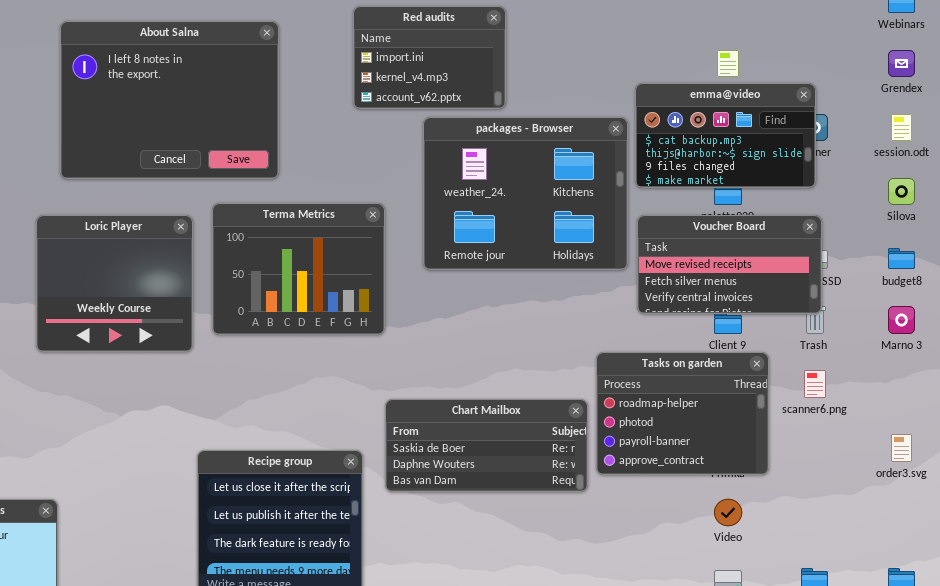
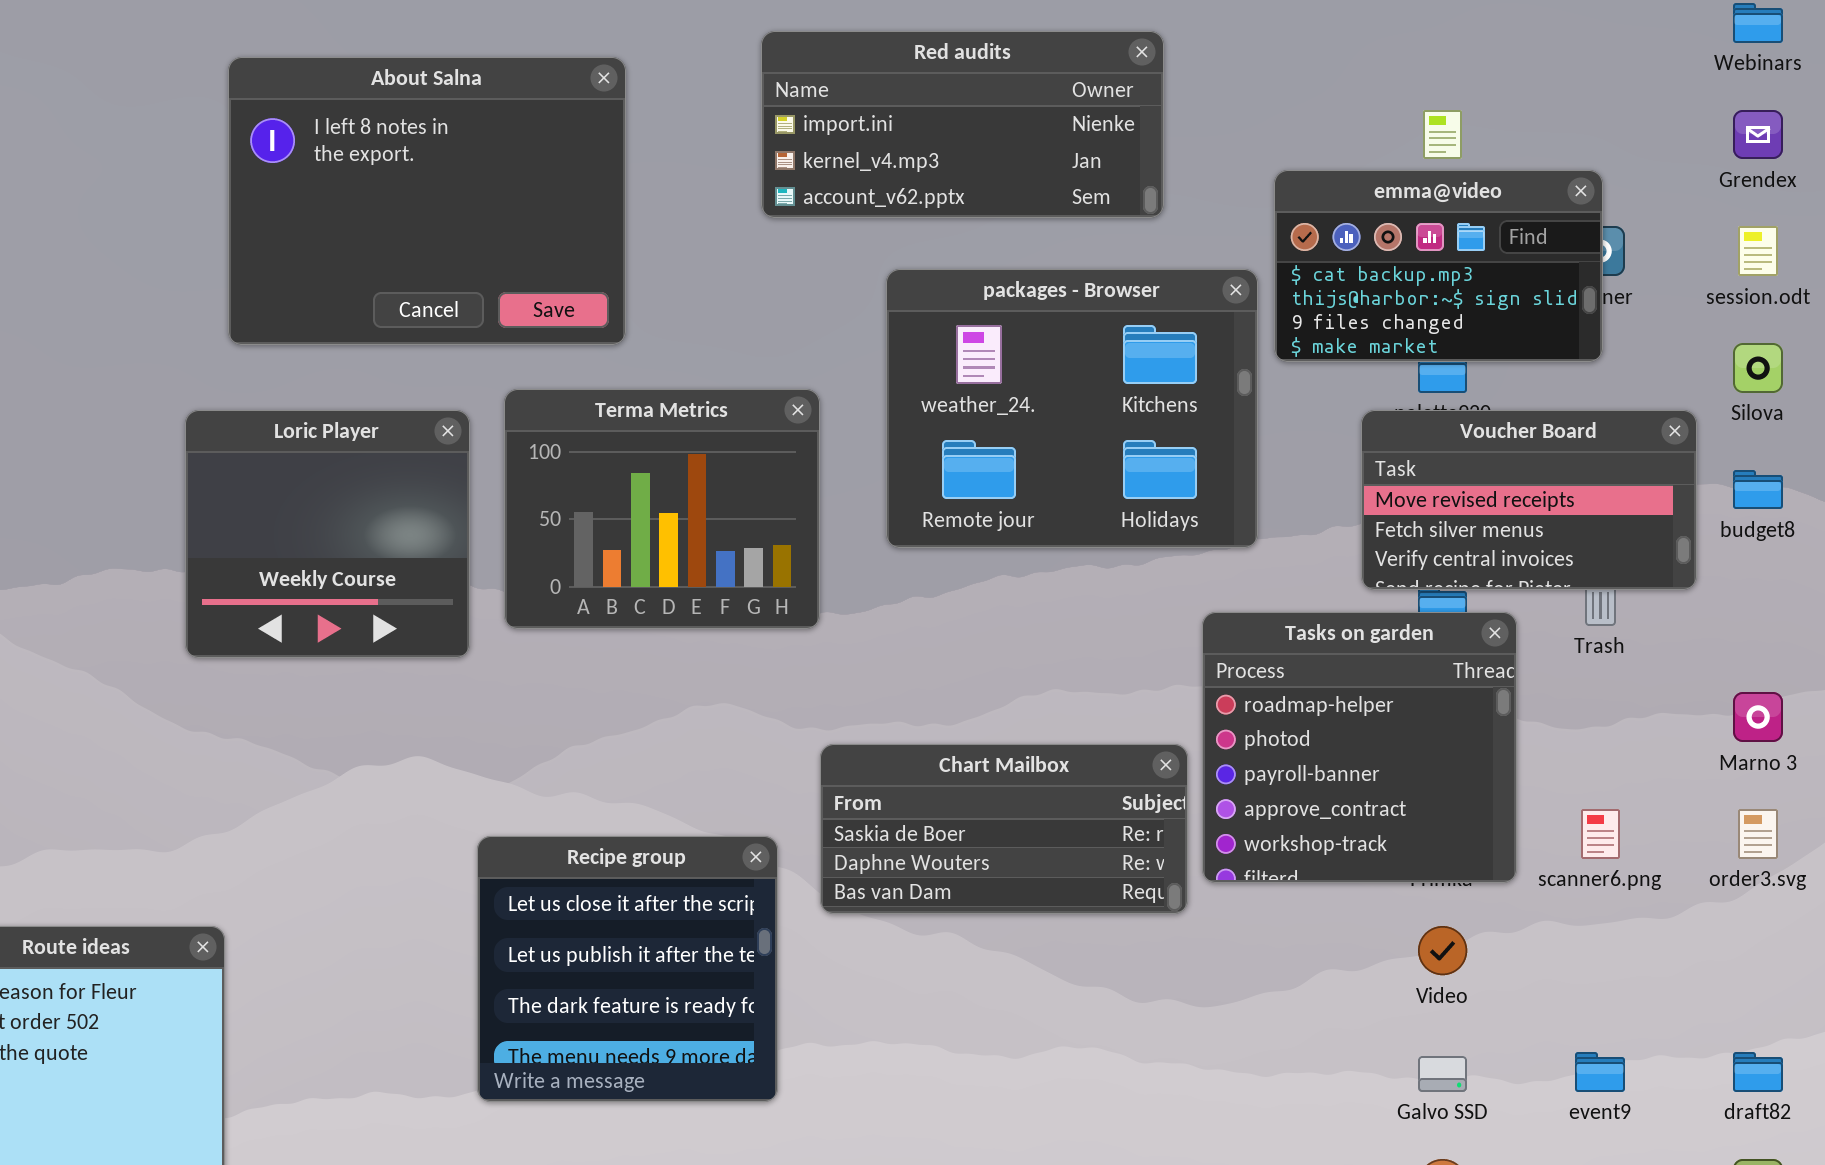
Red audits: [353,6,506,109] -> [761,31,1164,218], resized
packages - Browser: [423,117,628,270] -> [886,269,1258,548], moved
Voucher Board: [637,215,822,314] -> [1361,410,1697,590], moved
Marno 3: [888,306,915,334] -> [1733,692,1783,742], moved
Tasks on garden: [596,352,769,475] -> [1202,612,1517,883], resized
scanner6.png: [804,370,826,398] -> [1581,809,1620,859], moved

